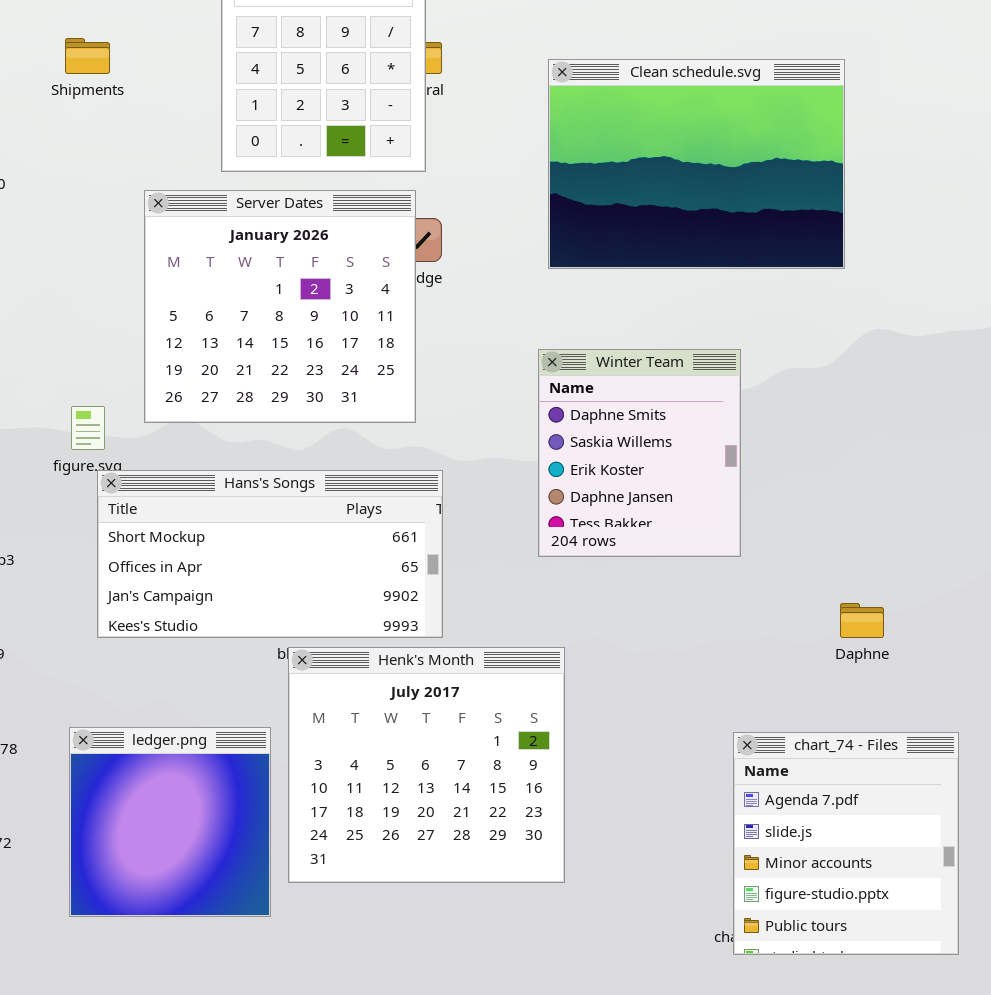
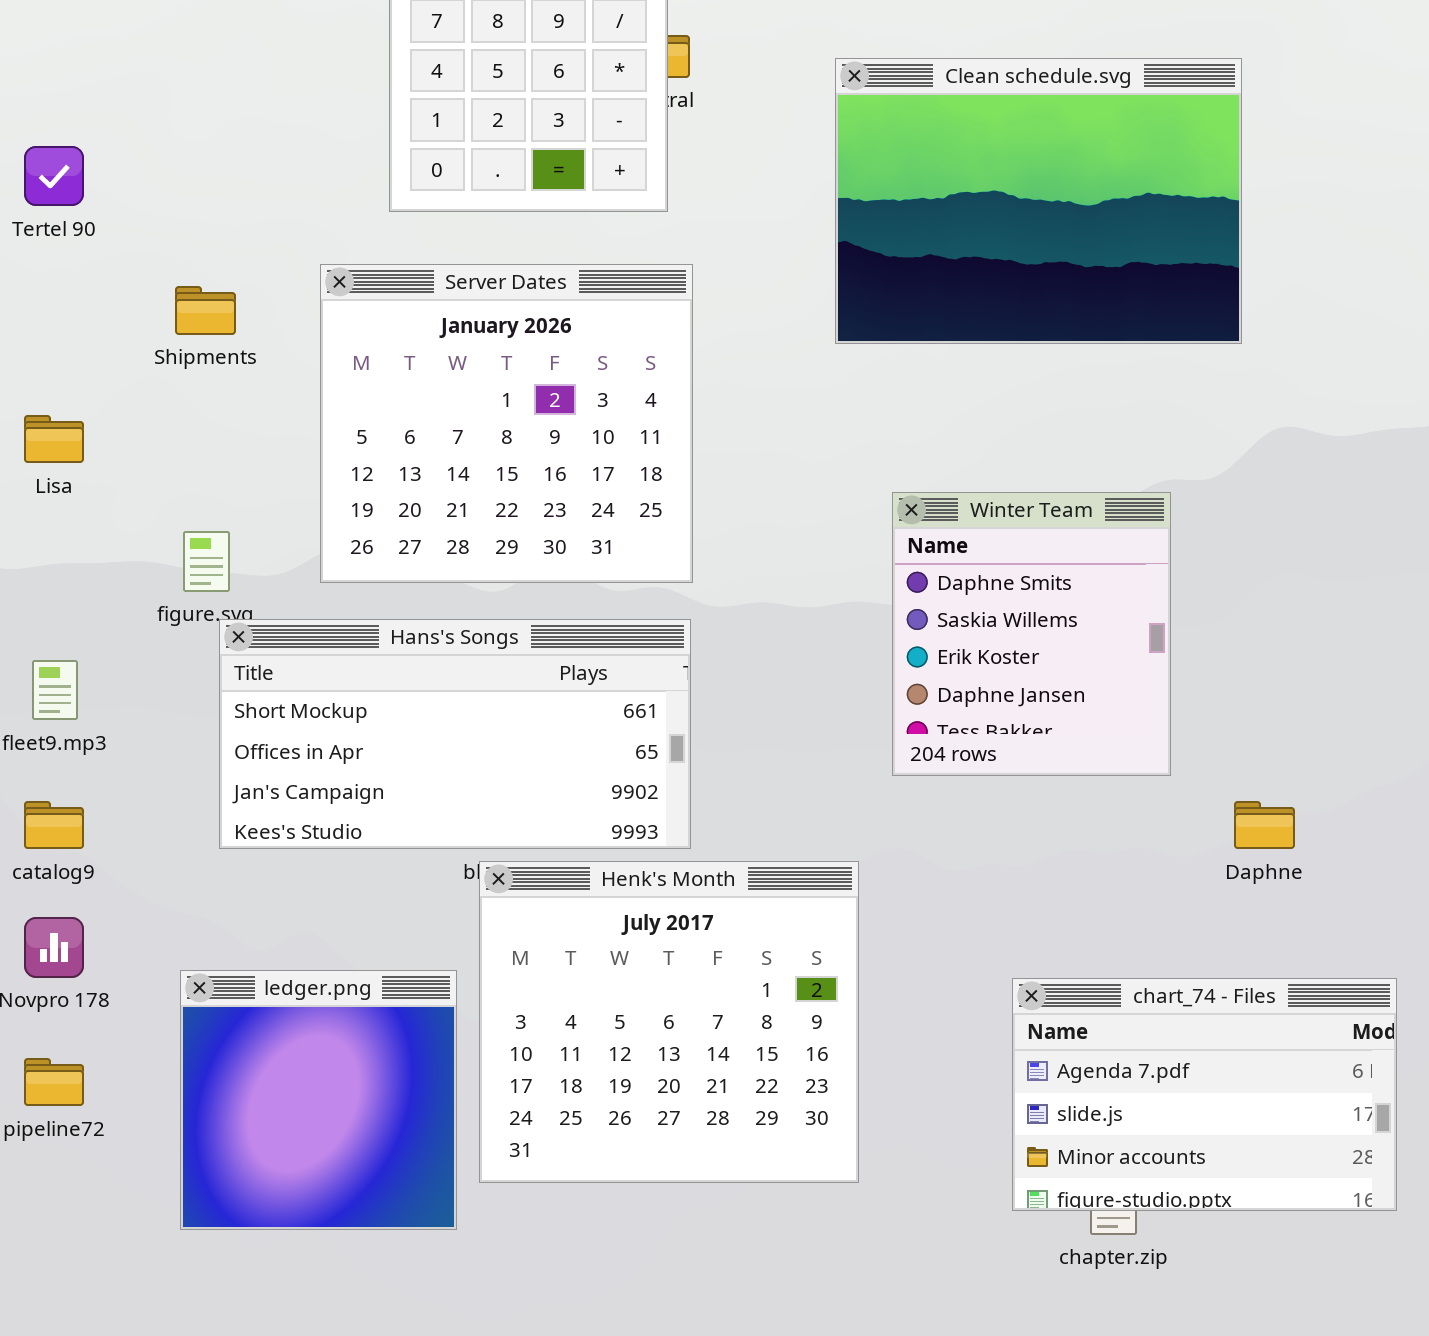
Shipments: [65,38,110,74] -> [175,286,236,335], moved
Server Dates: [144,190,416,423] -> [320,264,693,583], moved
Winter Team: [538,349,741,557] -> [892,492,1171,776], moved
chart_74 - Files: [733,732,959,955] -> [1012,978,1397,1211], resized

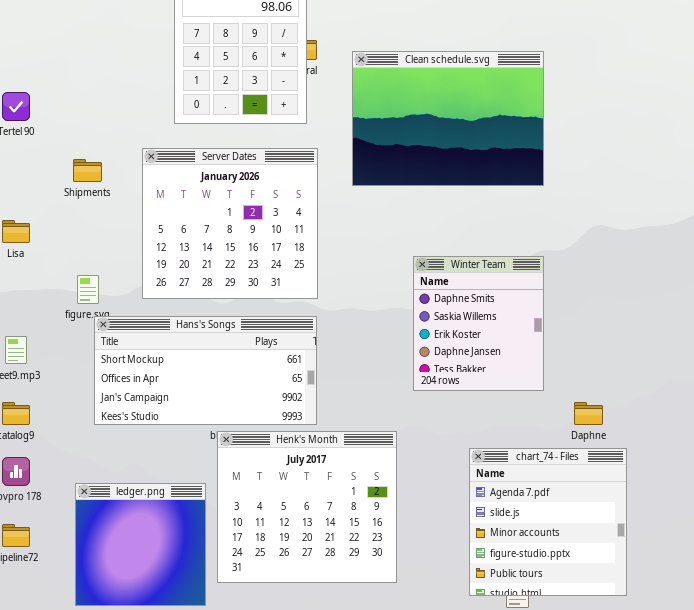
Clean schedule.svg: [835,58,1242,344] -> [352,51,544,186], moved
chart_74 - Files: [1012,978,1397,1211] -> [469,448,627,596], resized

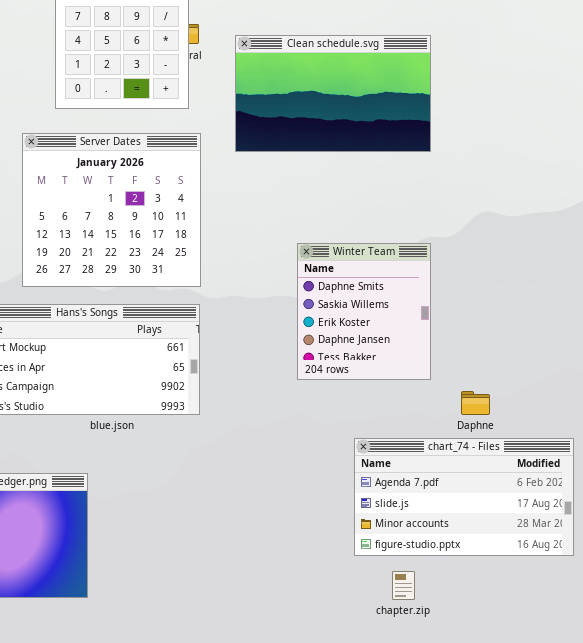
Clean schedule.svg: [352,51,544,186] -> [235,35,431,152], resized
Henk's Month: [217,431,397,583] -> none, closed
chart_74 - Files: [469,448,627,596] -> [354,438,574,556], resized

